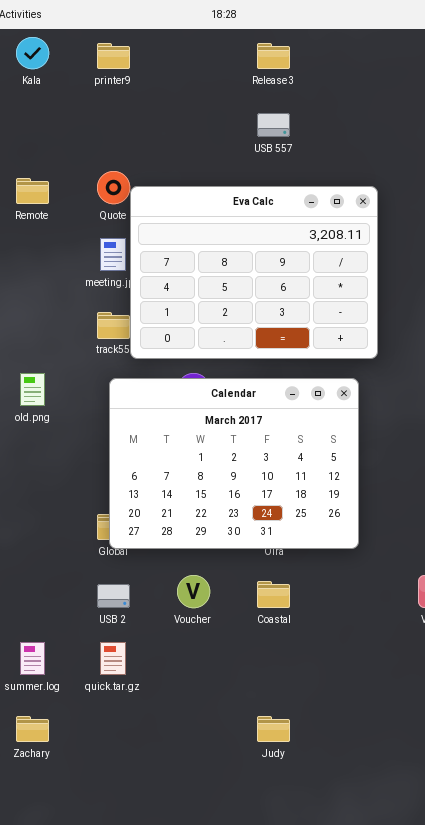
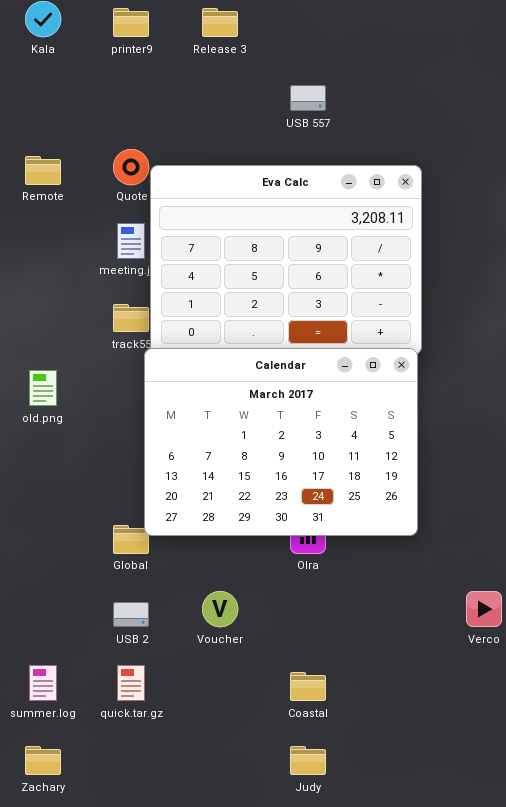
Release 3: [257,43,290,69] -> [202,8,238,37], moved
Calendar: [109,378,359,549] -> [144,348,418,536], moved
Coastal: [257,581,290,608] -> [290,672,326,701], moved

